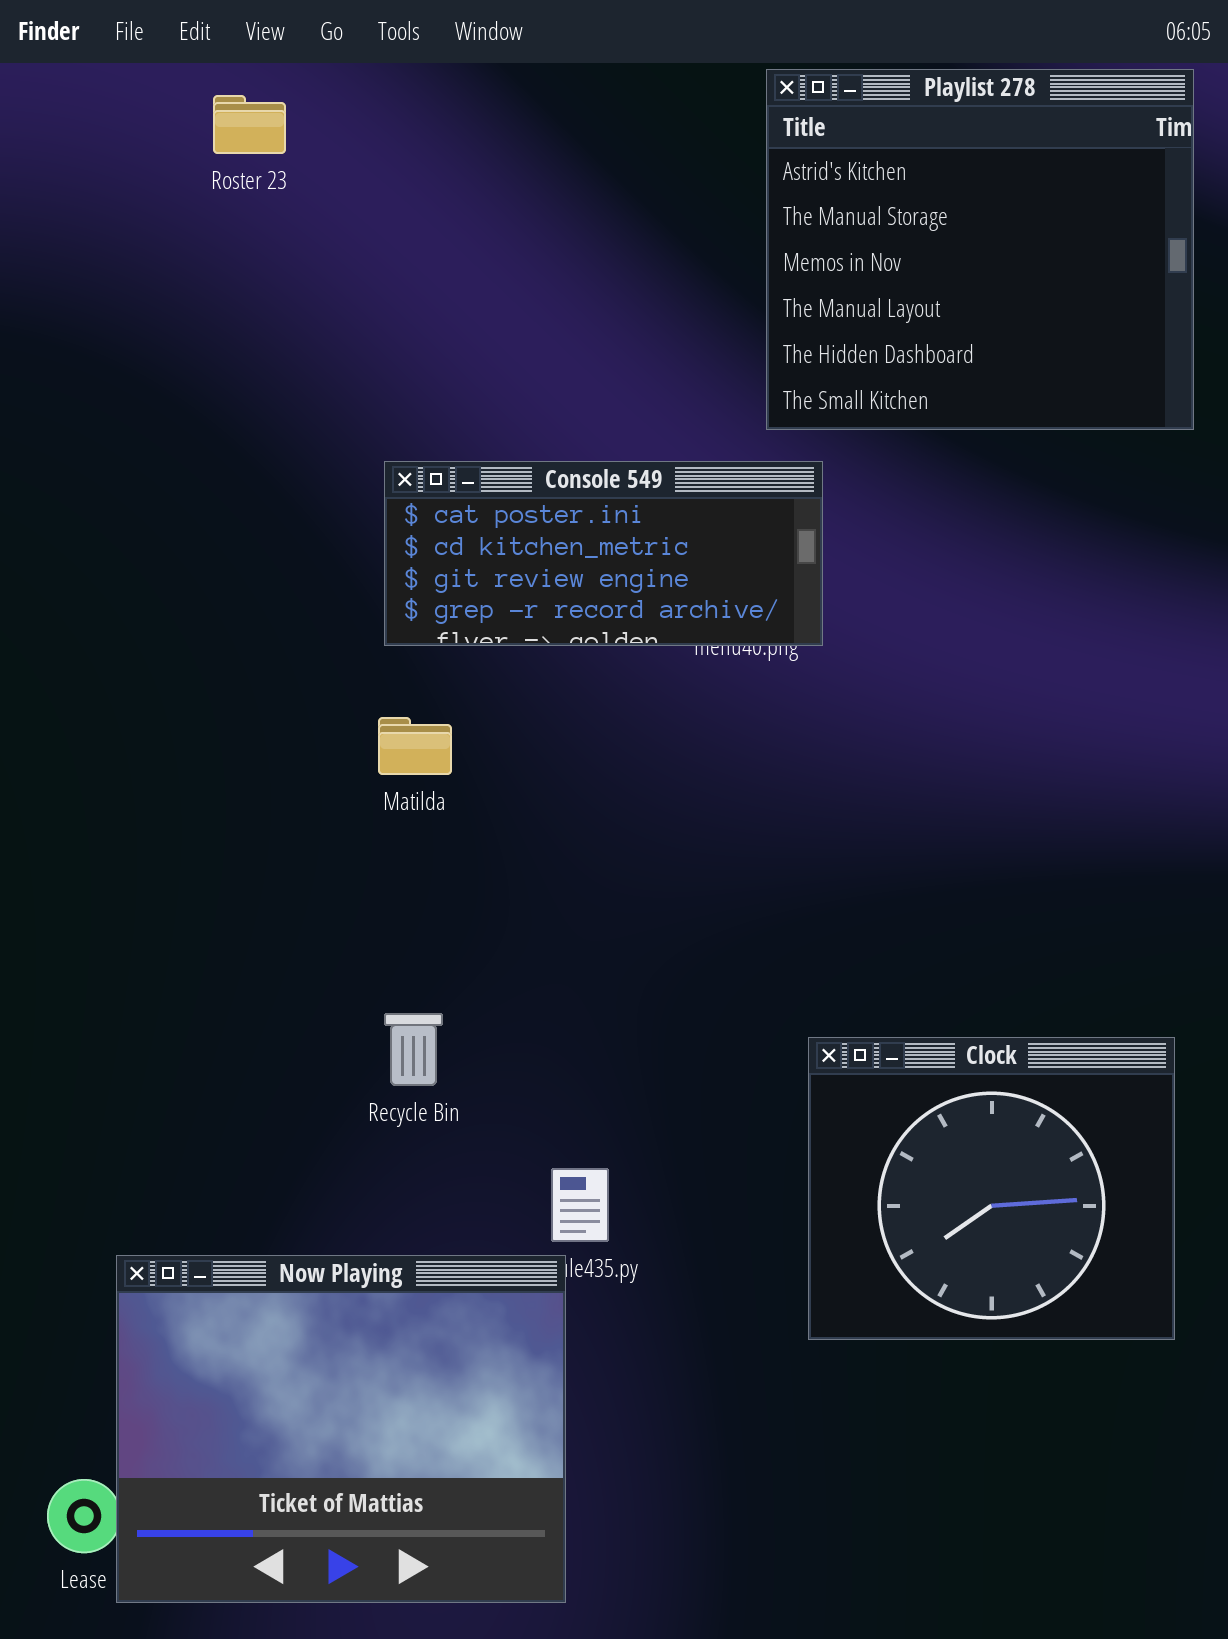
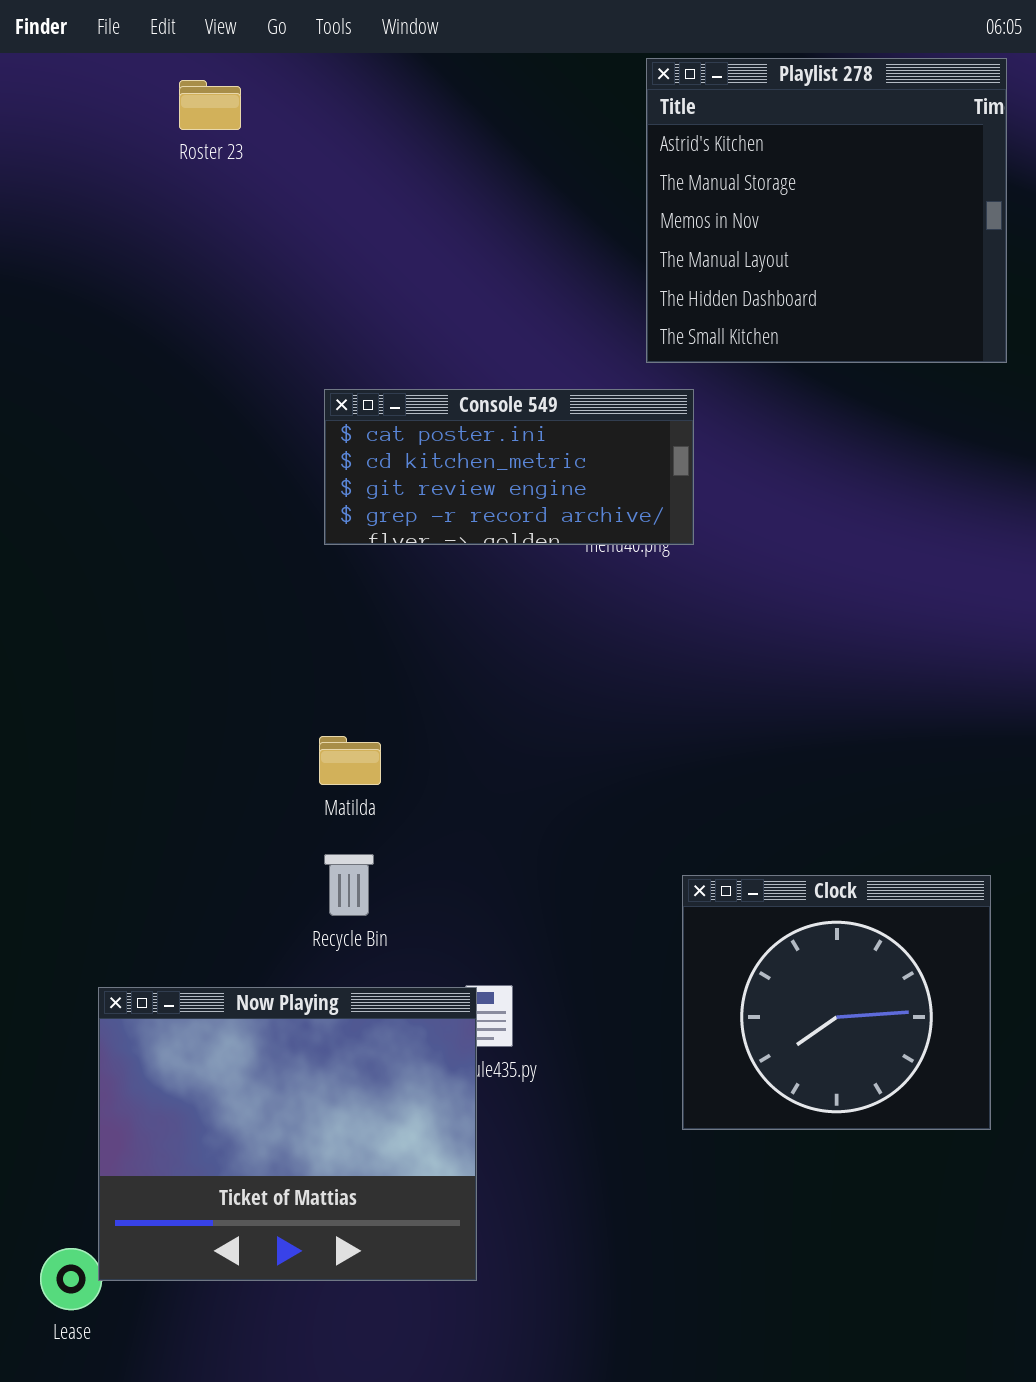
Matilda: [378,717,452,775] -> [319,736,381,785], moved
Now Playing: [116,1255,566,1603] -> [98,987,477,1281], moved

